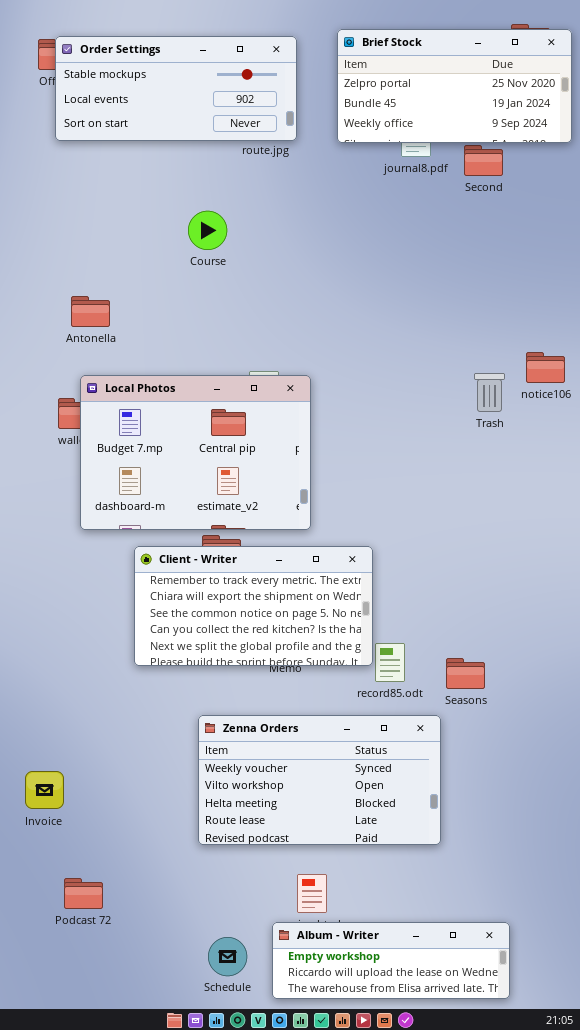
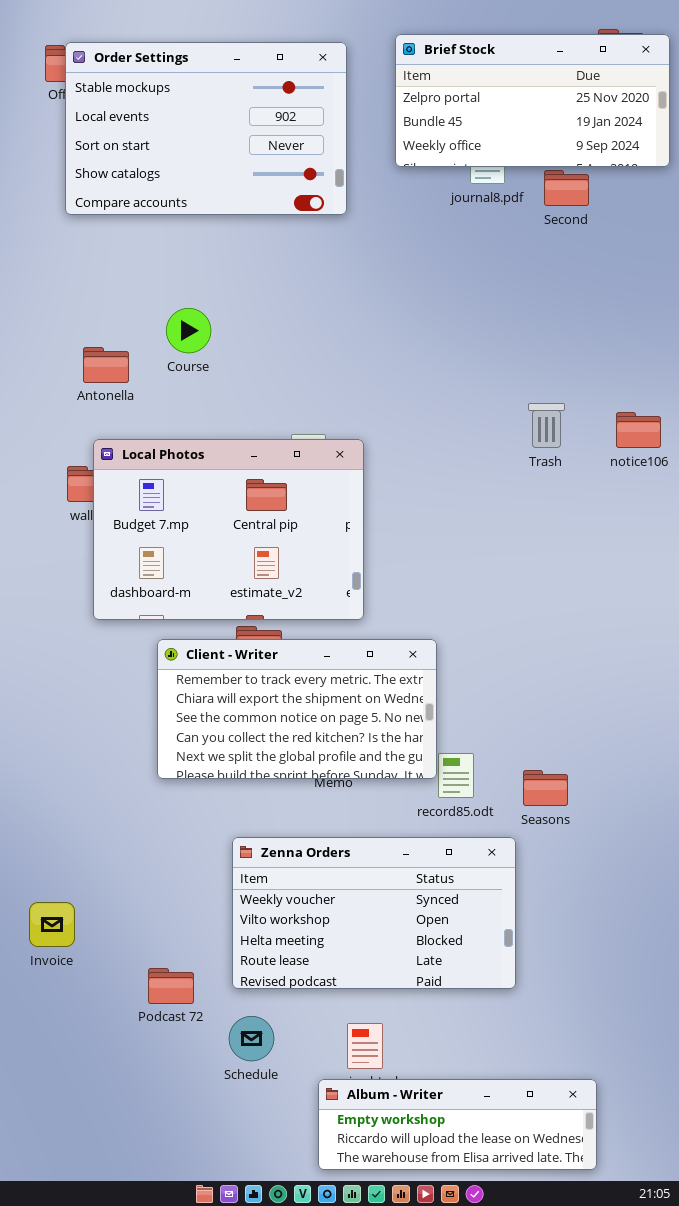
Order Settings: [55,36,297,141] -> [65,42,347,215], resized
Course: [188,211,227,250] -> [166,308,211,353], moved
Trash: [474,373,505,412] -> [528,403,565,448], moved
Podcast 72: [64,878,103,909] -> [148,968,194,1004], moved
Schedule: [208,937,247,976] -> [229,1016,274,1061], moved

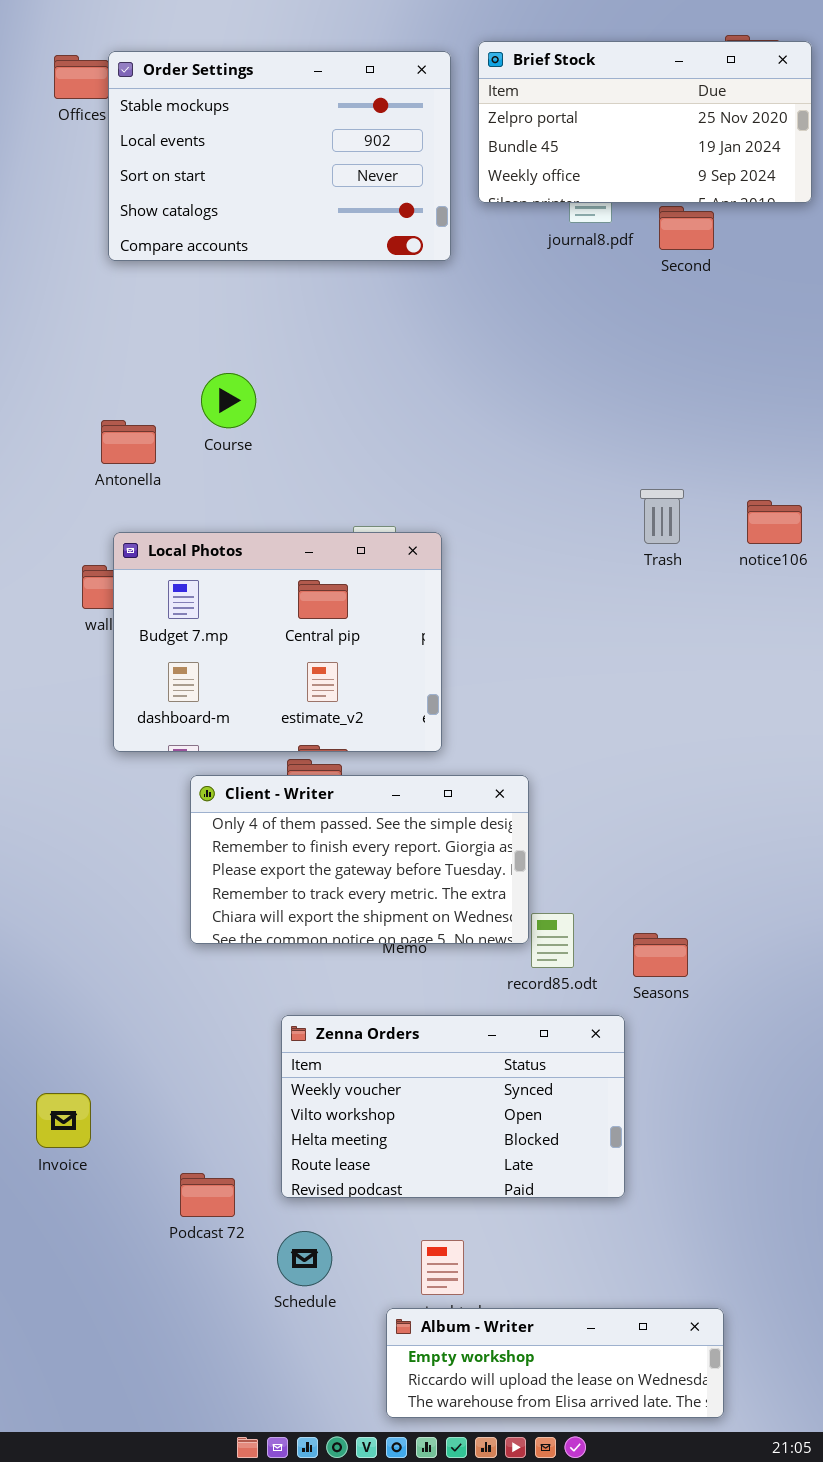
Order Settings: [65,42,347,215] -> [108,51,451,261], moved
Client - Writer: [157,639,437,779] -> [190,775,529,944], scrolled up 3 rows

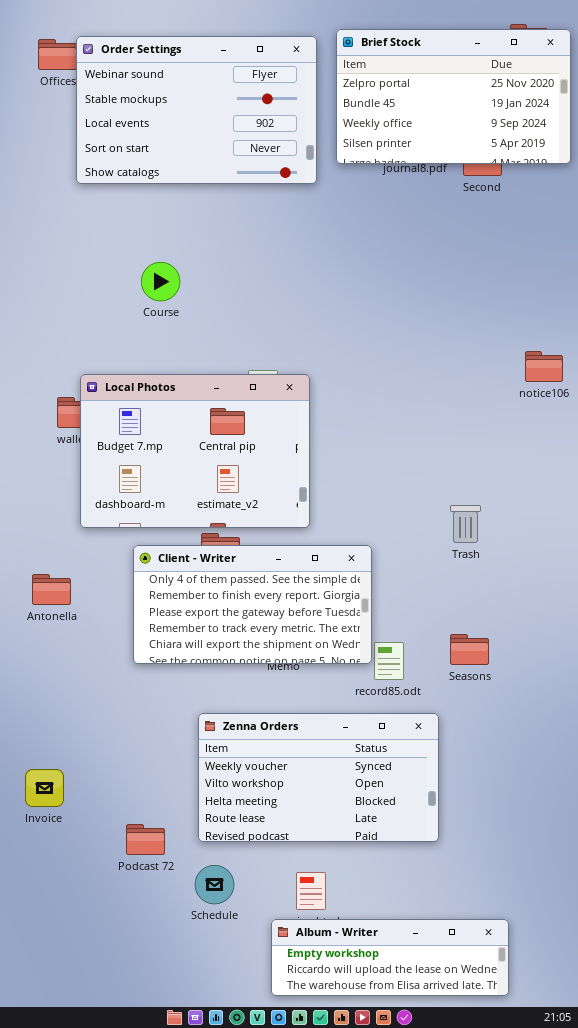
Brief Stock: [478,41,812,203] -> [336,29,571,164], resized
Order Settings: [108,51,451,261] -> [76,36,317,184], scrolled up 1 row
Antonella: [101,420,156,464] -> [32,574,71,605], moved
Trash: [640,489,684,544] -> [450,505,481,543], moved
Seasons: [633,933,688,977] -> [450,634,489,665], moved

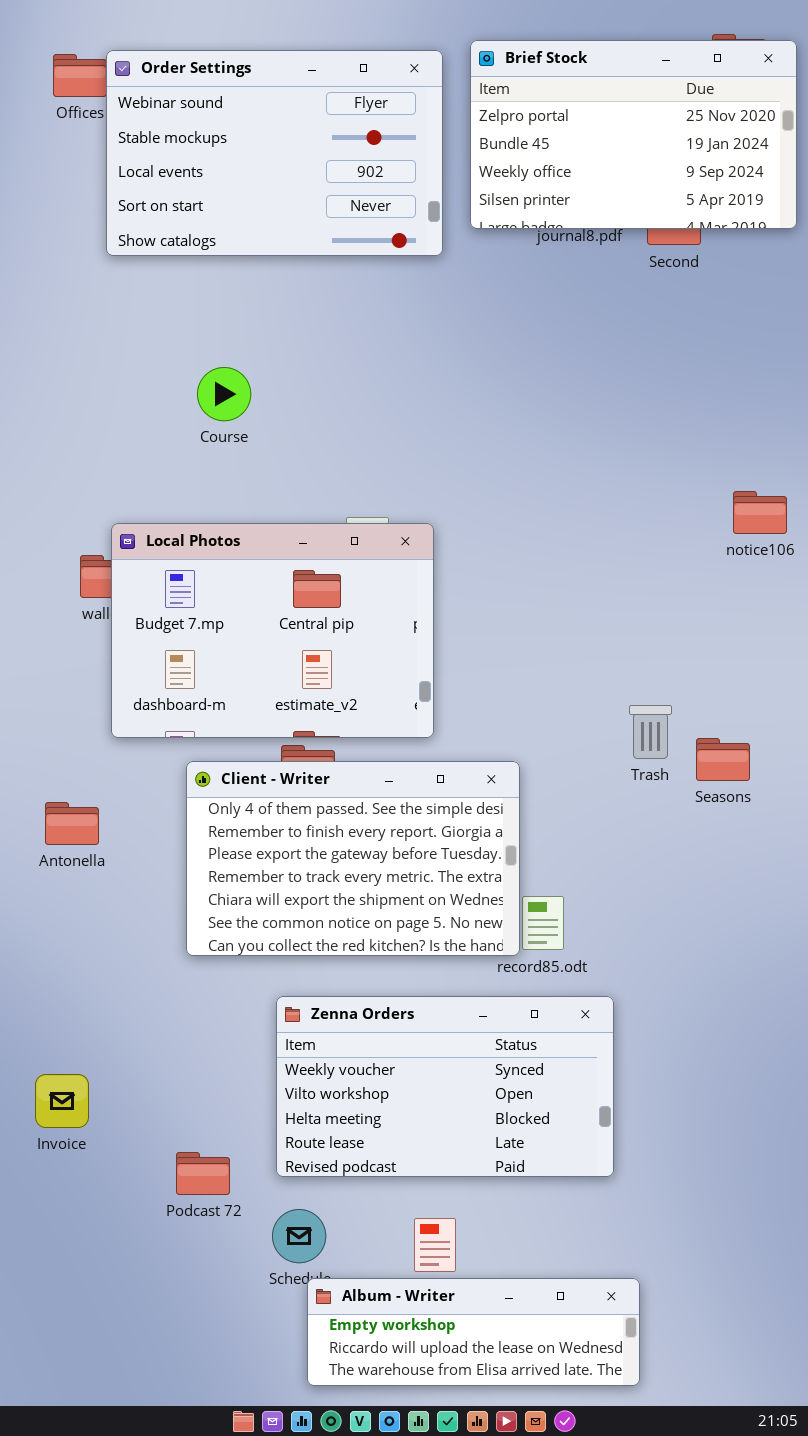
Client - Writer: [133,545,372,664] -> [186,761,520,956], resized
Seasons: [450,634,489,665] -> [696,738,750,781], moved
Album - Writer: [271,919,509,996] -> [307,1278,640,1386], moved

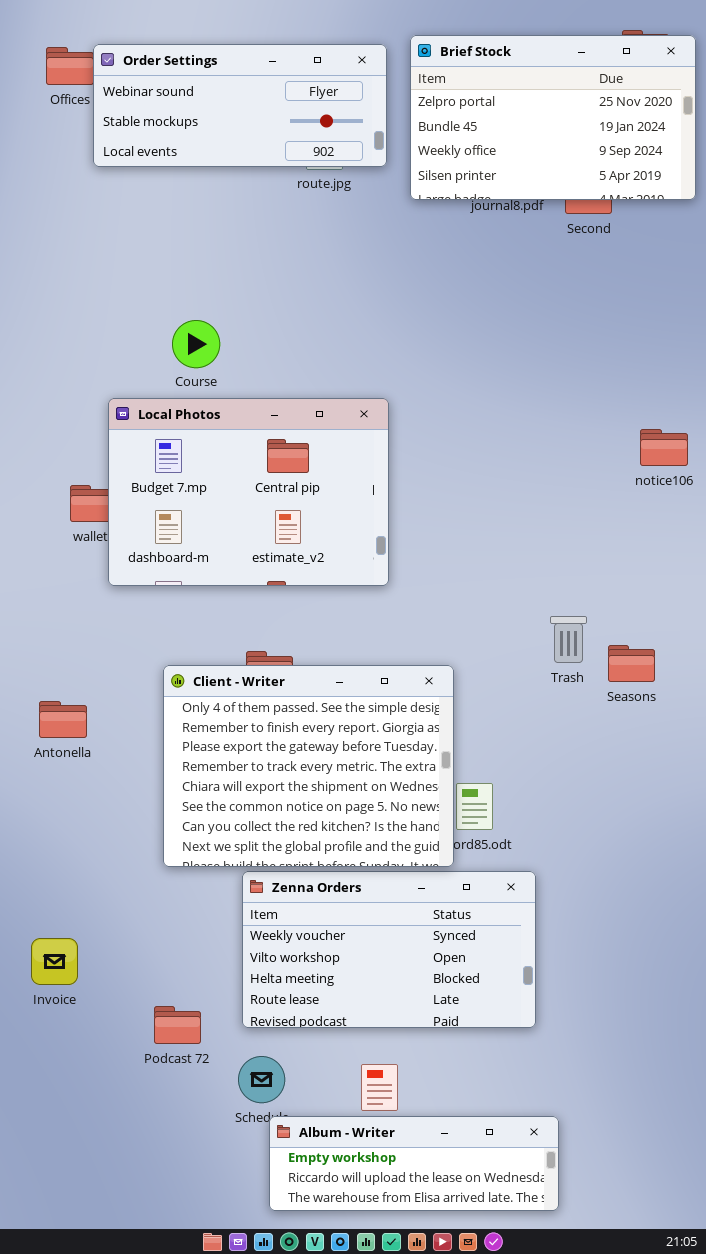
Order Settings: [106,50,443,256] -> [93,44,387,167], resized
Local Photos: [111,523,434,738] -> [108,398,389,586], moved
Client - Writer: [186,761,520,956] -> [163,665,454,867], resized

